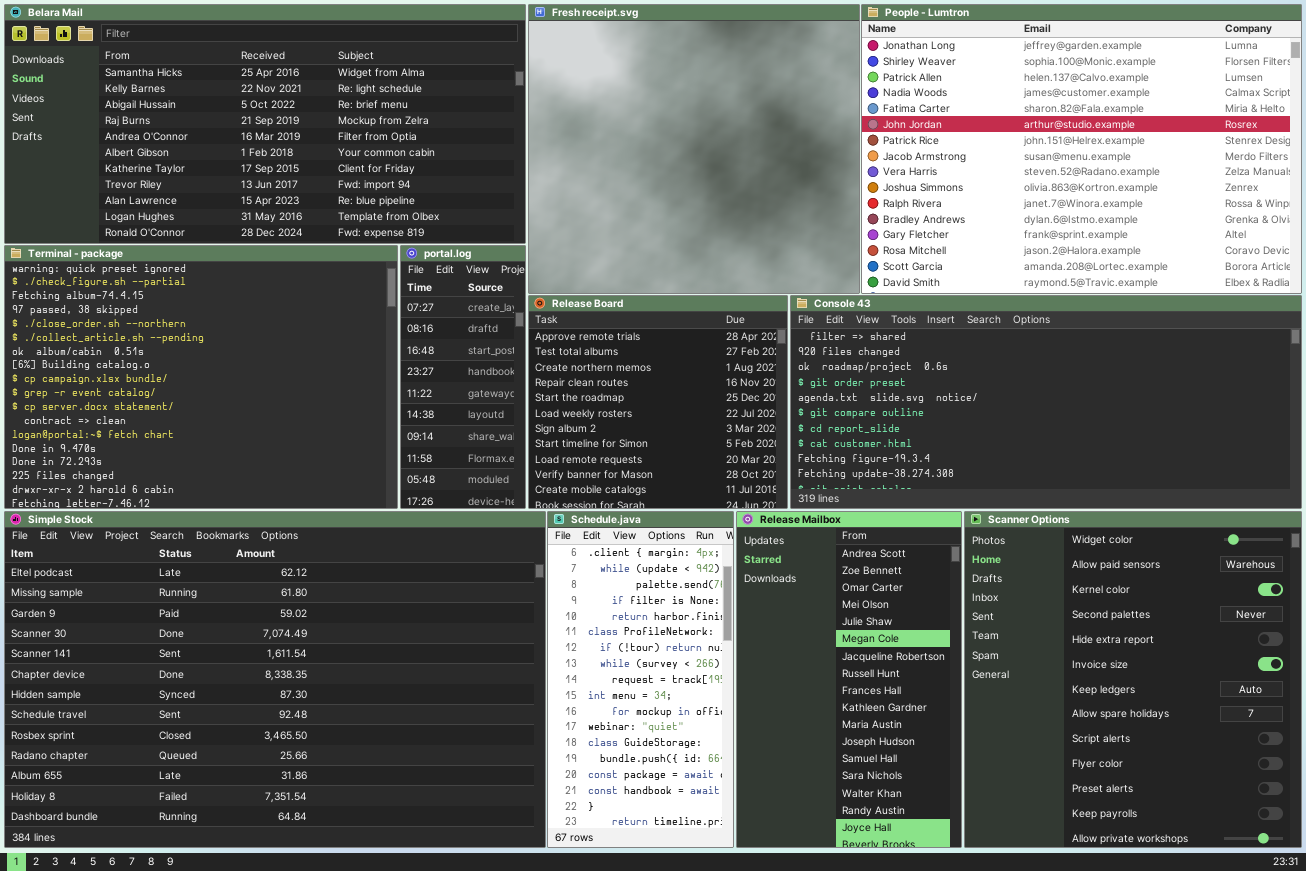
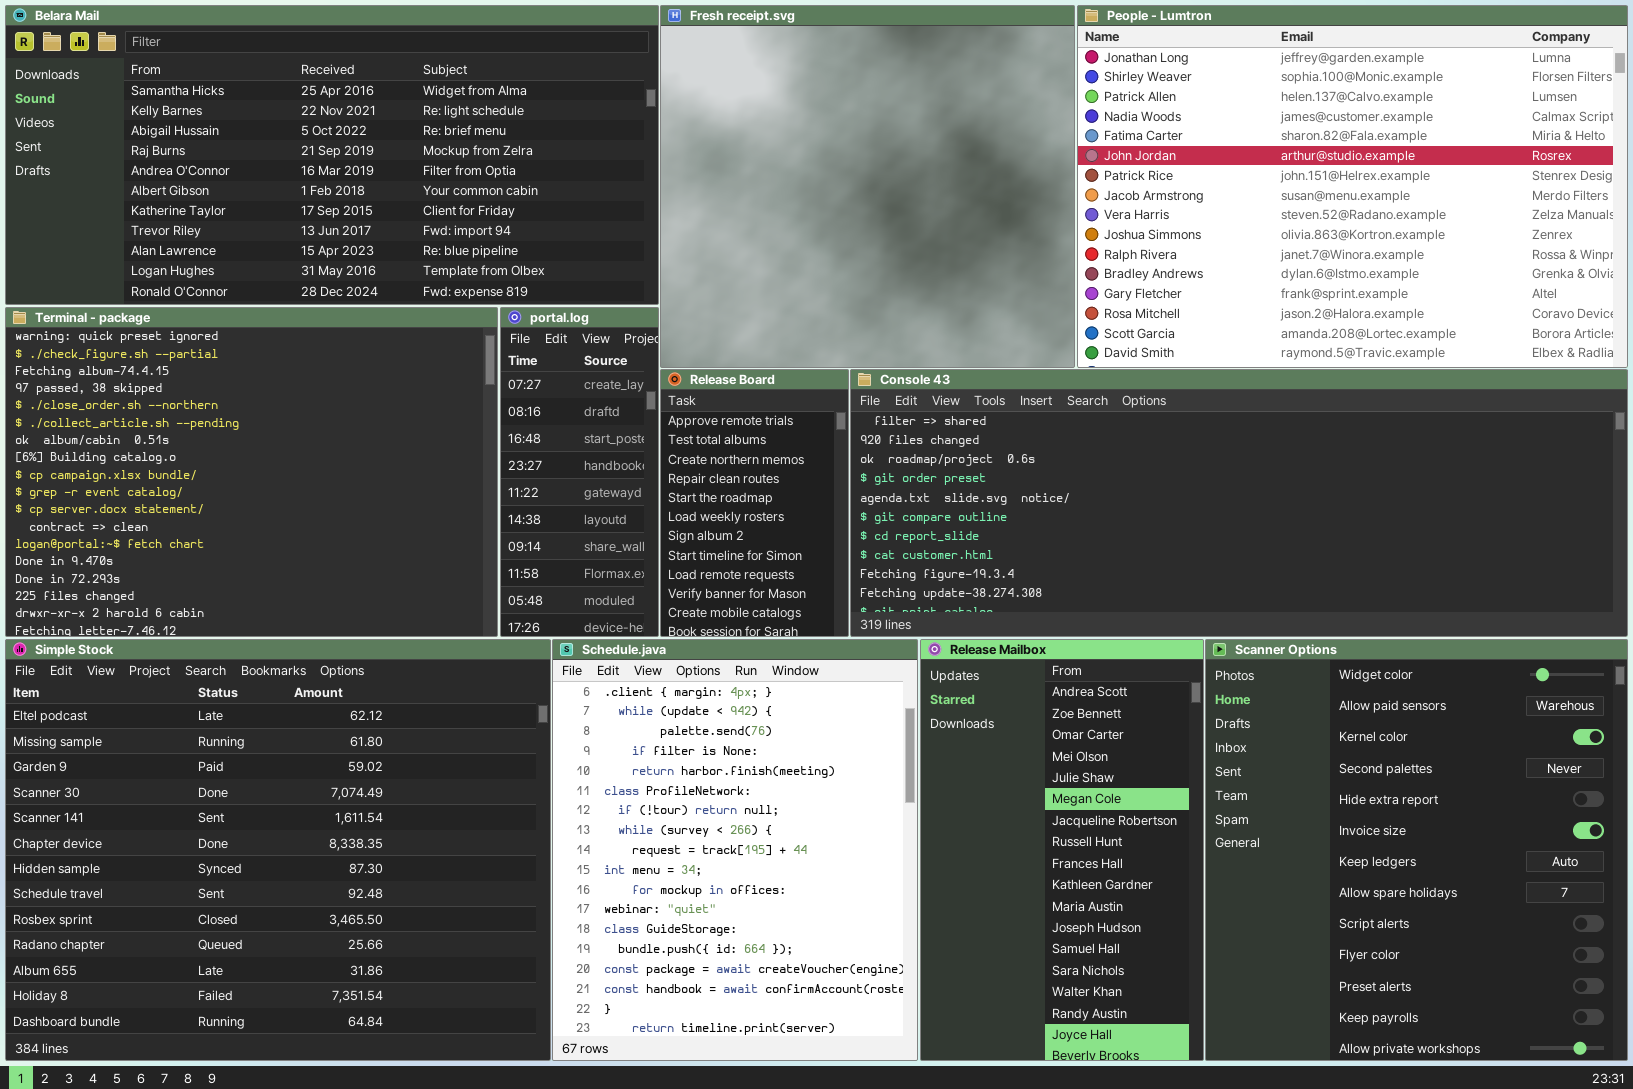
Release Board: [528,295,788,509] -> [660,369,849,637], resized
Console 43: [790,295,1302,509] -> [850,369,1628,637], resized
Simple Stock: [4,511,546,848] -> [5,639,551,1061], resized
Schedule.java: [547,511,734,848] -> [552,639,918,1061], resized

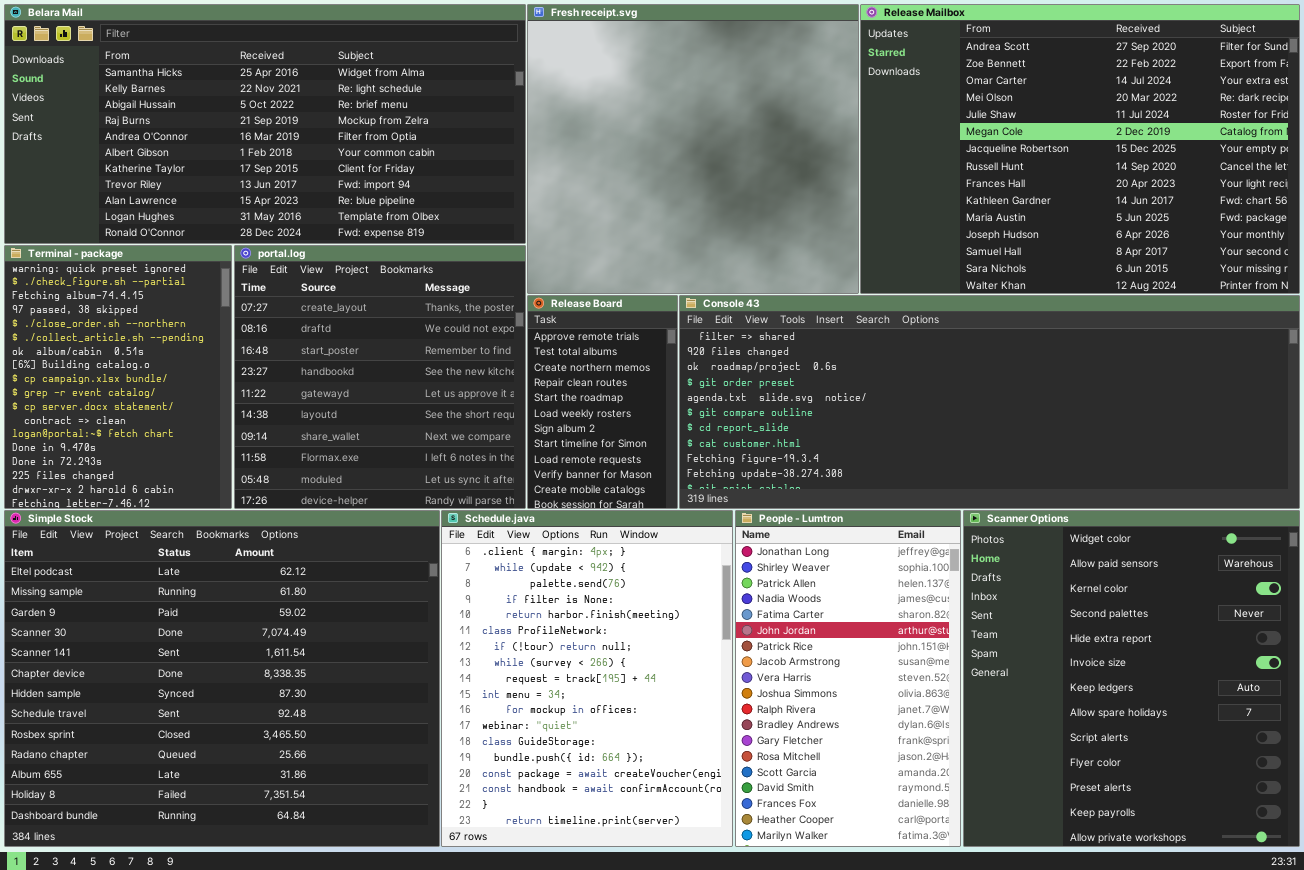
People - Lumtron: [1077,5,1628,368] -> [735,510,961,847], moved, resized
Terminal - package: [5,307,498,637] -> [4,245,232,509], resized
portal.log: [500,307,659,637] -> [234,245,526,509], resized
Release Mailbox: [920,639,1204,1061] -> [860,4,1300,294], moved, resized

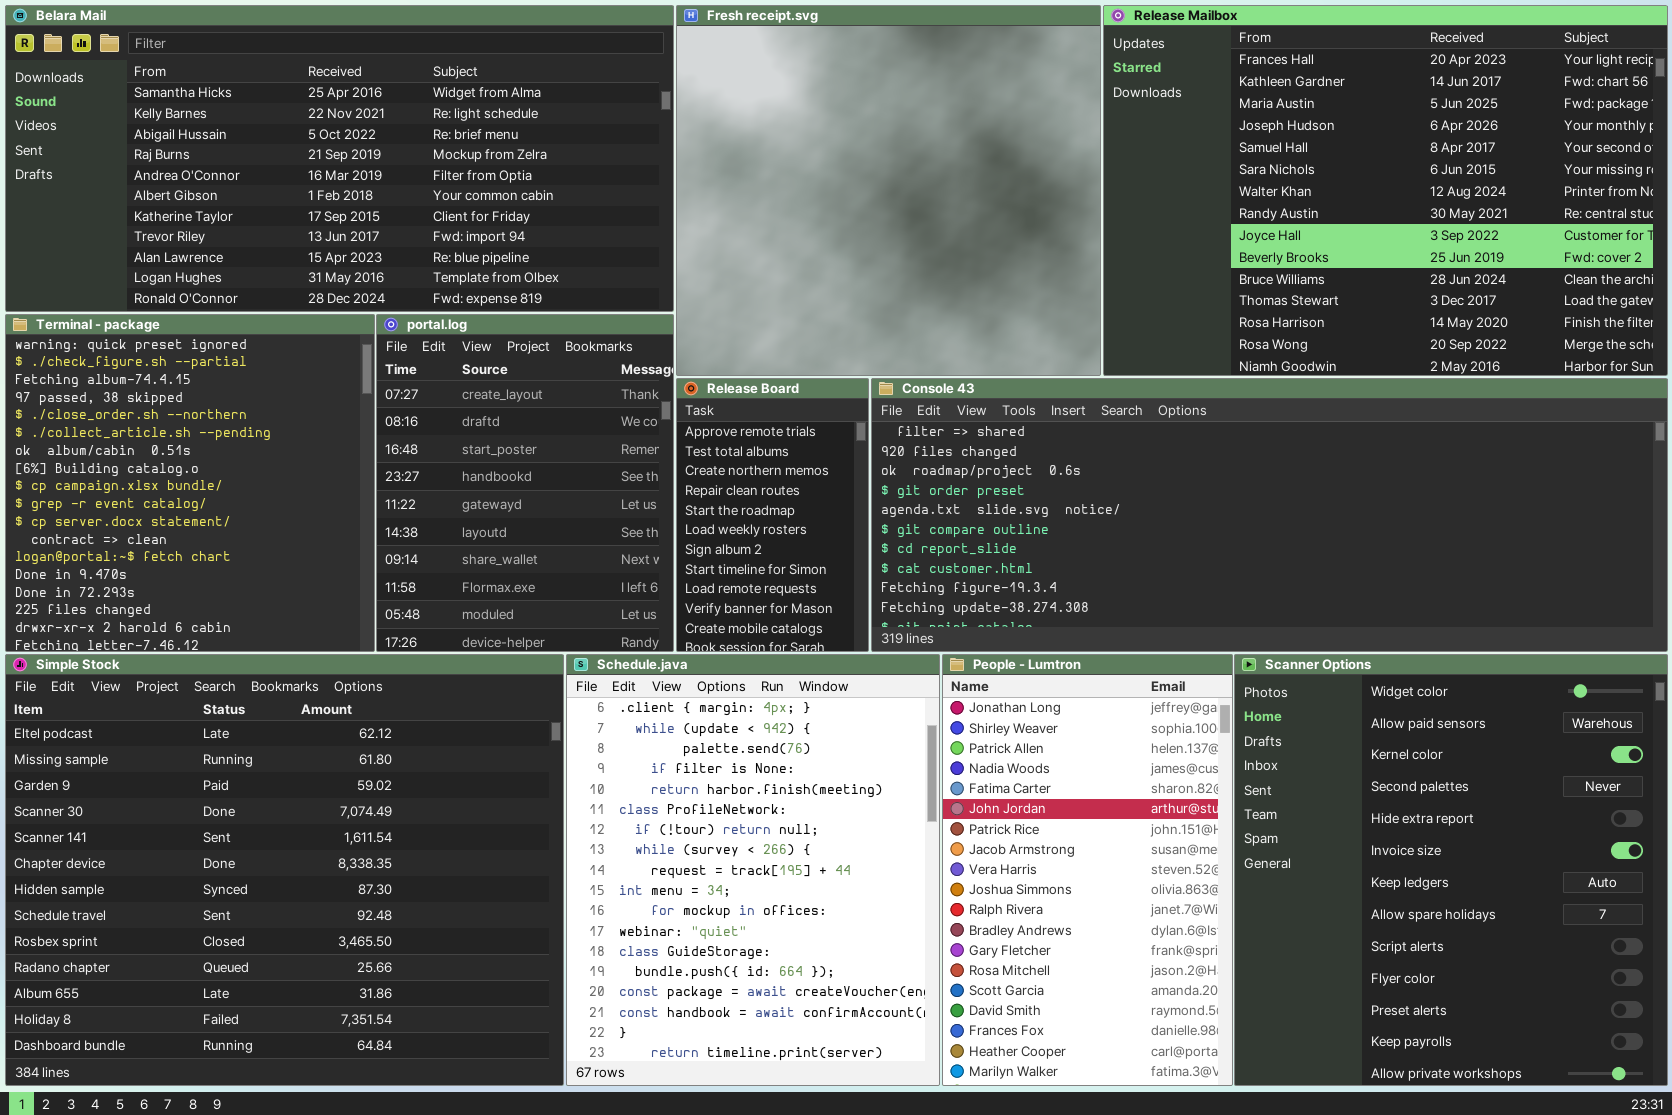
Release Mailbox: [860,4,1300,294] -> [1103,5,1668,376], scrolled down 8 rows
Terminal - package: [4,245,232,509] -> [5,314,375,652], resized
portal.log: [234,245,526,509] -> [376,314,674,652], resized

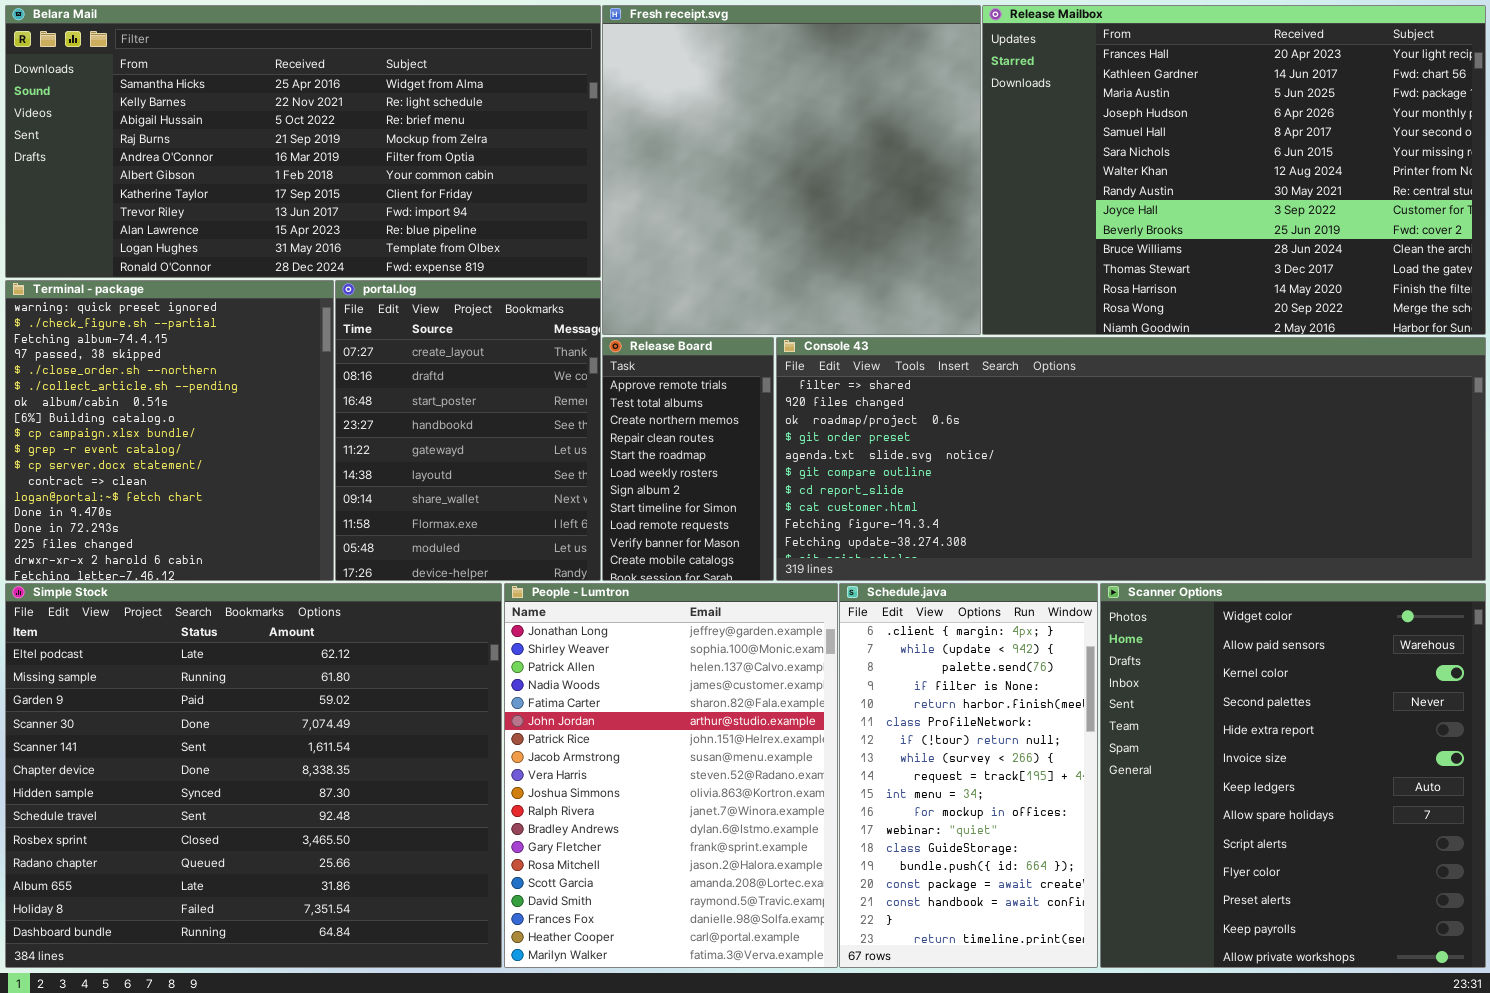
Schedule.java: [566,654,940,1086] -> [839,583,1098,968], moved, resized
People - Lumtron: [942,654,1233,1086] -> [504,583,838,968], moved, resized

